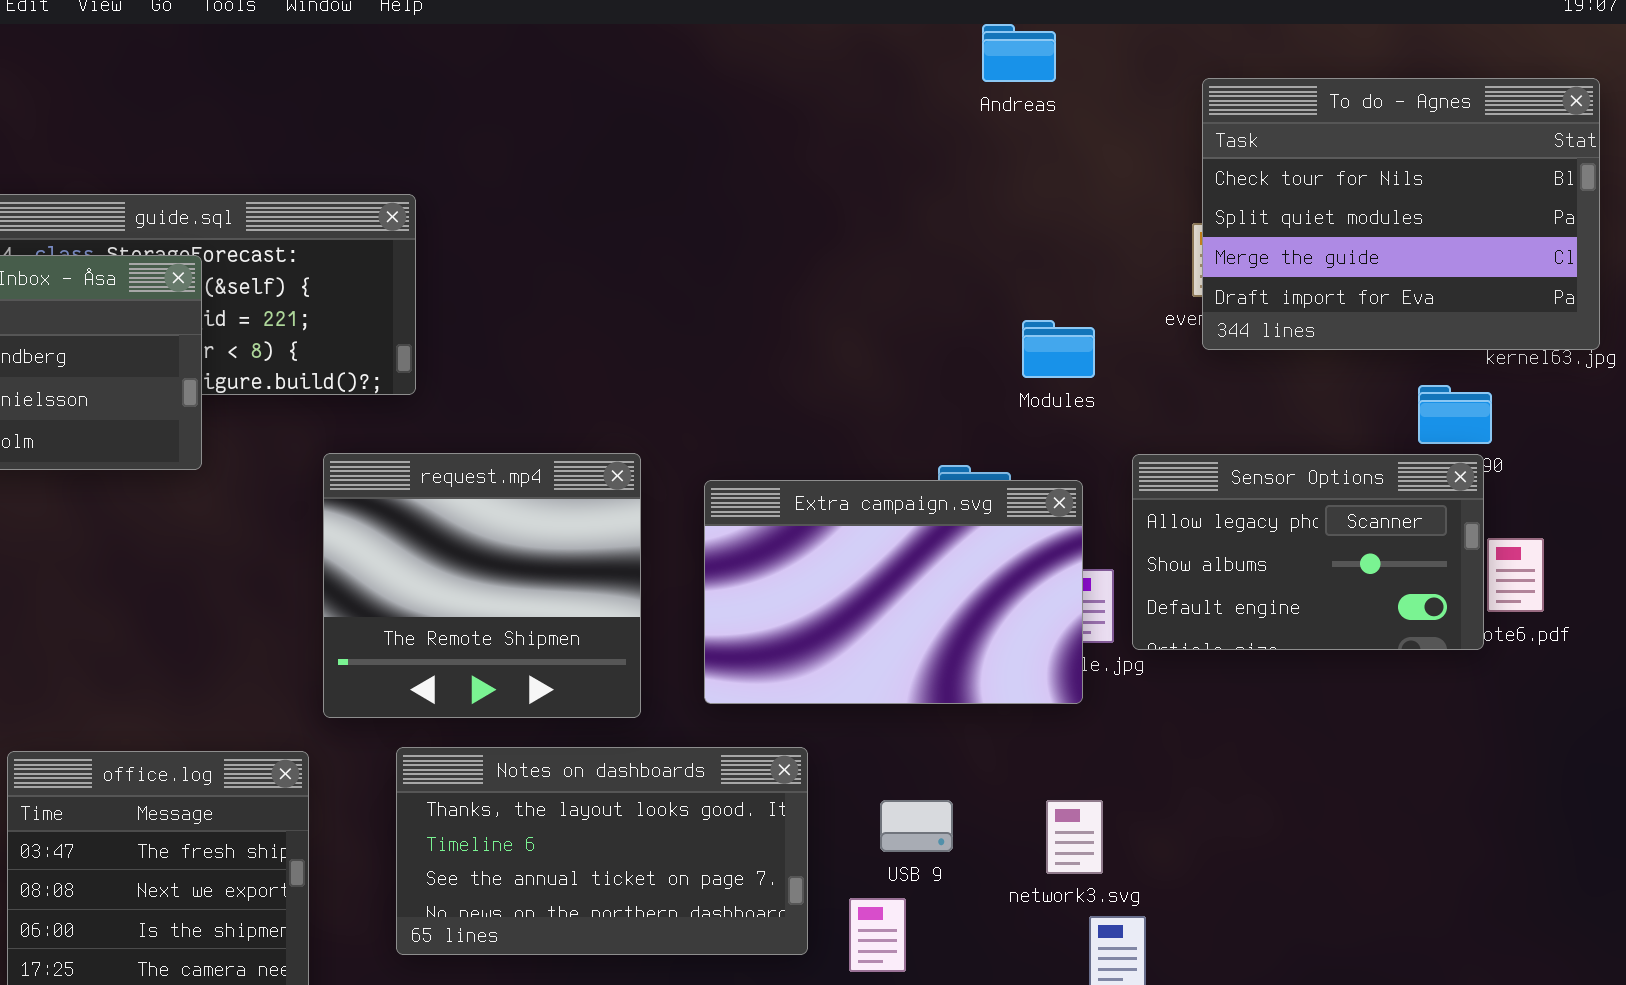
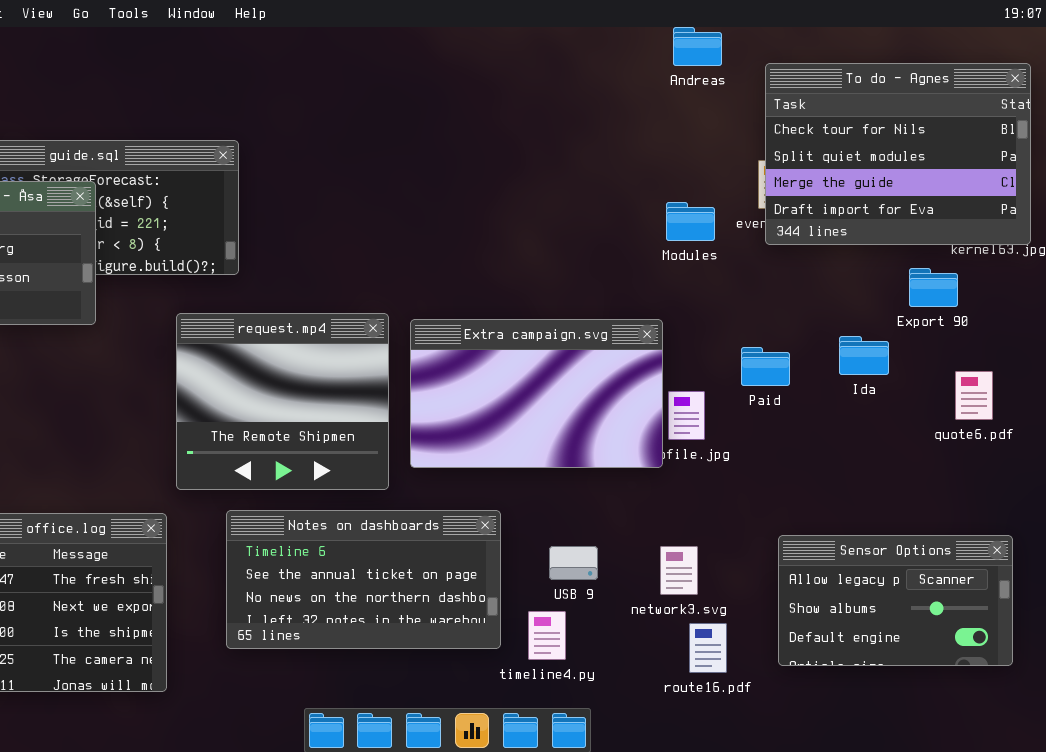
Andreas: [982,24,1056,82] -> [673,27,722,66], moved
Modules: [1022,320,1095,378] -> [666,202,715,241], moved
Sensor Options: [1132,454,1484,650] -> [778,535,1013,666], moved
Extra campaign.svg: [704,480,1083,704] -> [410,319,663,468], moved
Notes on dashboards: [396,747,808,955] -> [226,510,501,649], scrolled down 1 row

